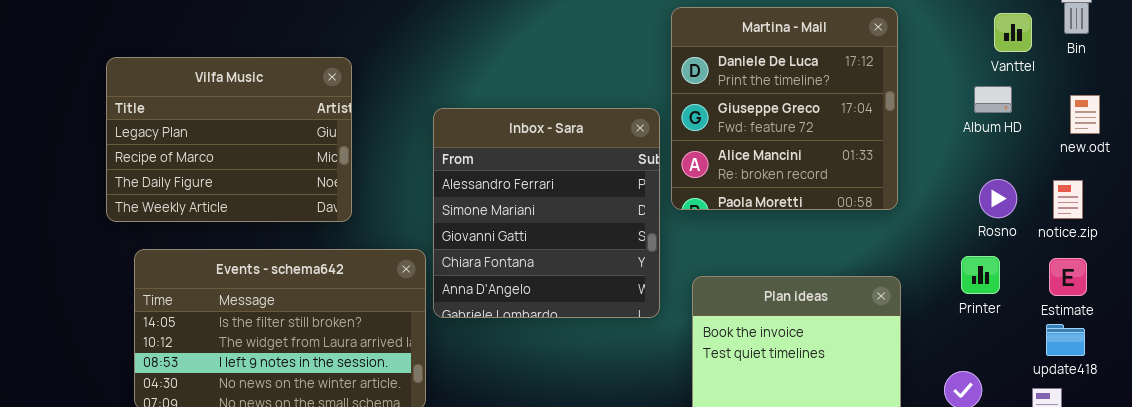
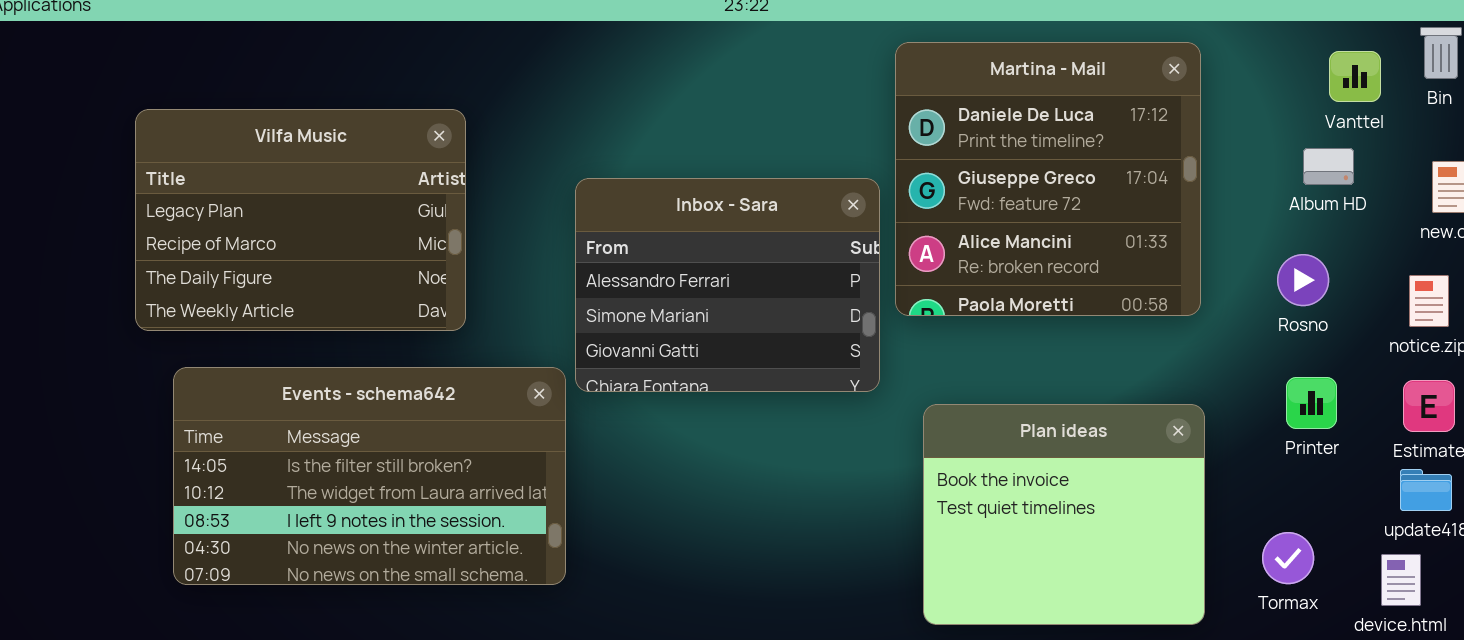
Inbox - Sara: [433,108,660,318] -> [575,178,880,392], resized
Rosno: [979,179,1017,218] -> [1277,254,1329,306], moved

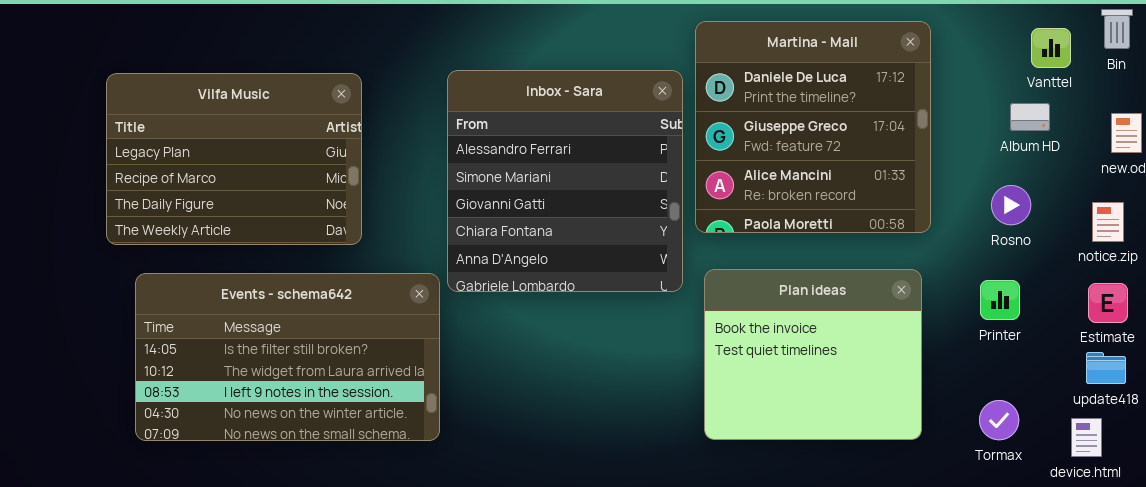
Inbox - Sara: [575,178,880,392] -> [447,70,683,292], resized
Printer: [1286,377,1337,429] -> [980,280,1020,320], moved
Plan ideas: [923,404,1205,625] -> [704,269,922,440], moved

